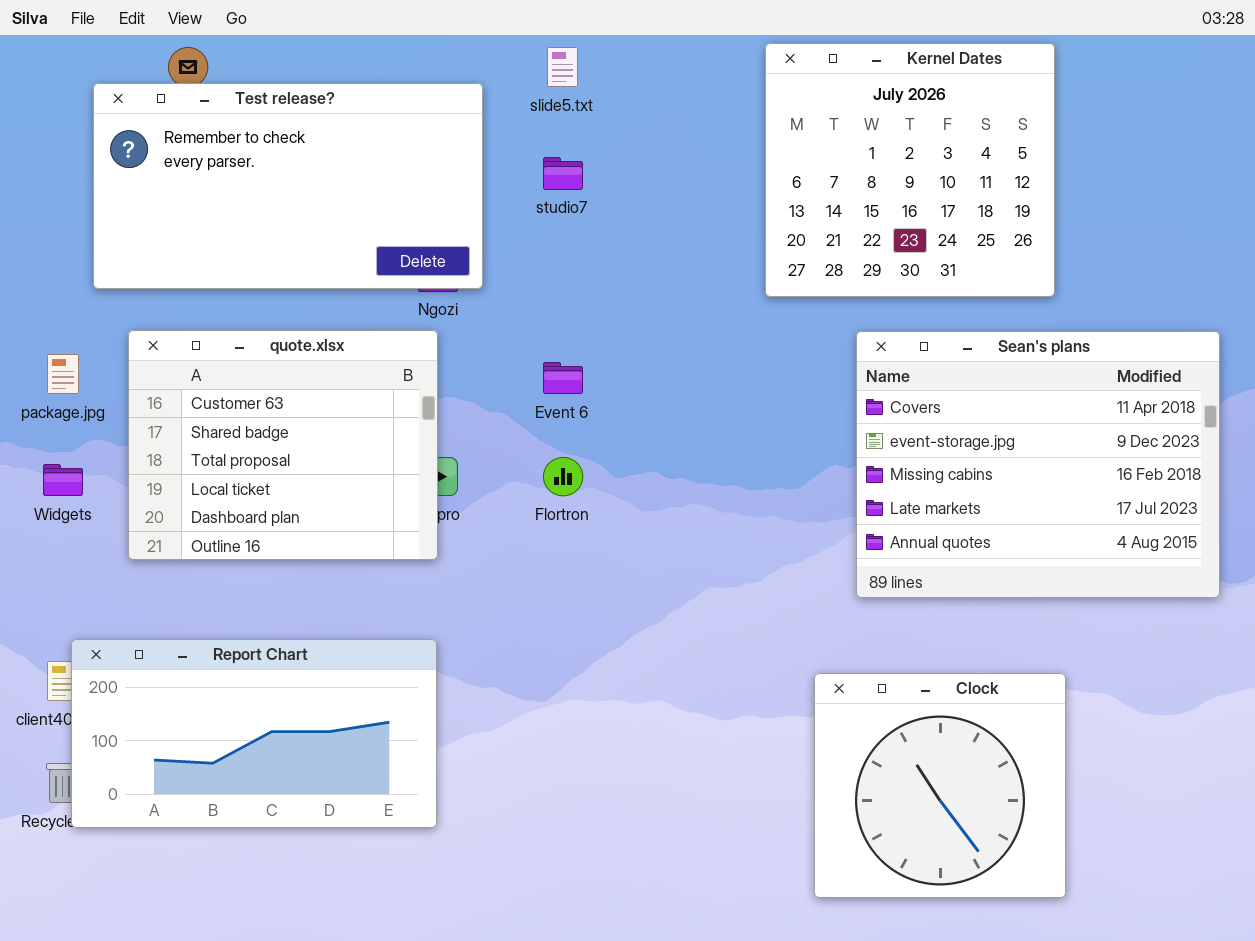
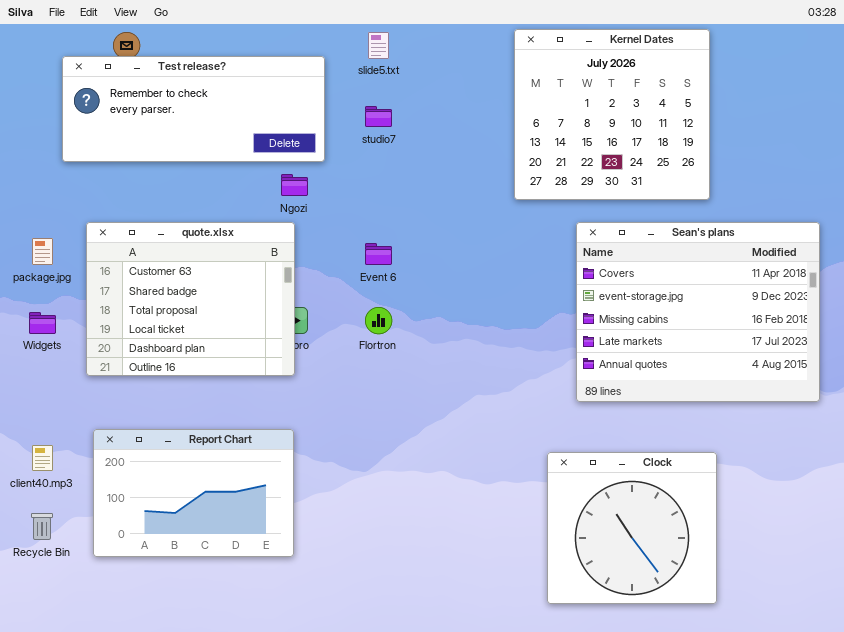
Test release?: [93,83,483,289] -> [62,56,325,162], resized
Report Chart: [71,639,437,828] -> [93,429,294,557], resized

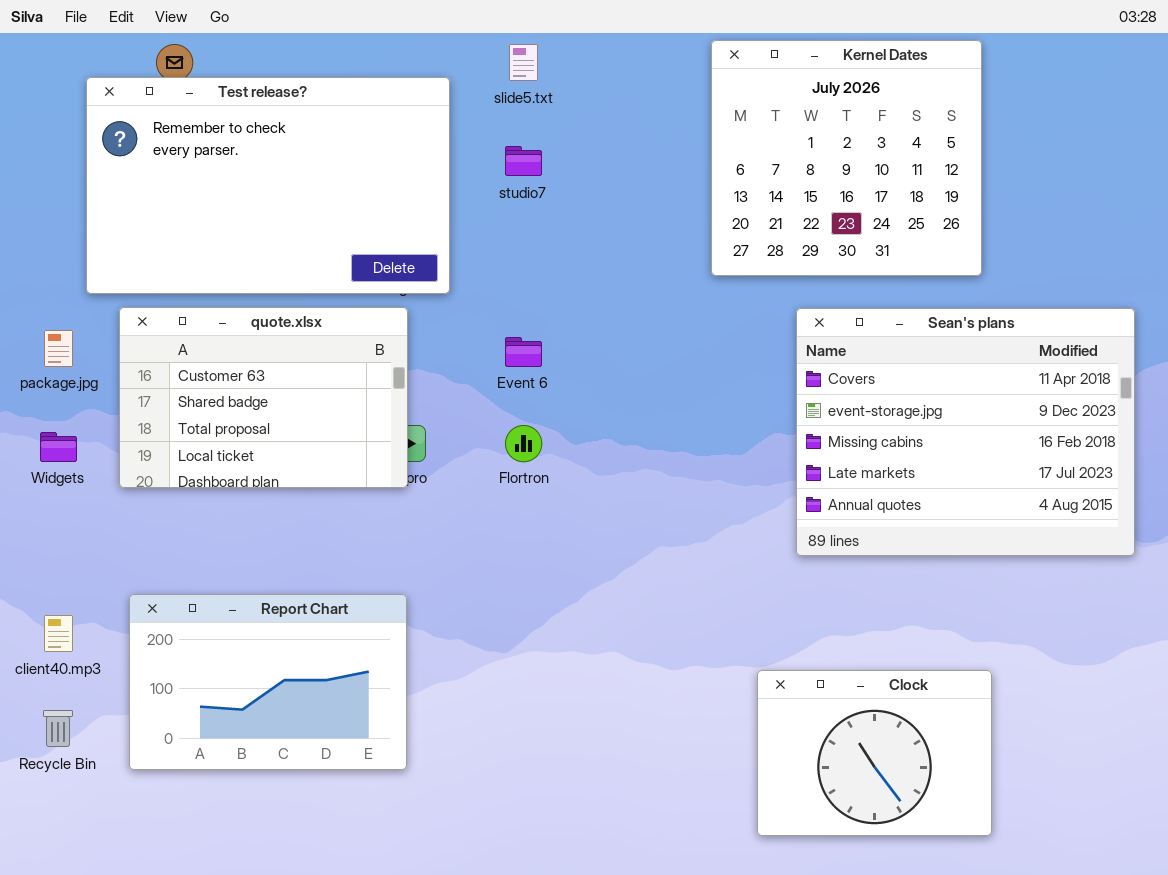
Test release?: [62,56,325,162] -> [86,77,450,294], resized
quote.xlsx: [86,222,295,376] -> [119,307,408,488], resized
Clock: [547,452,717,604] -> [757,670,992,836], resized

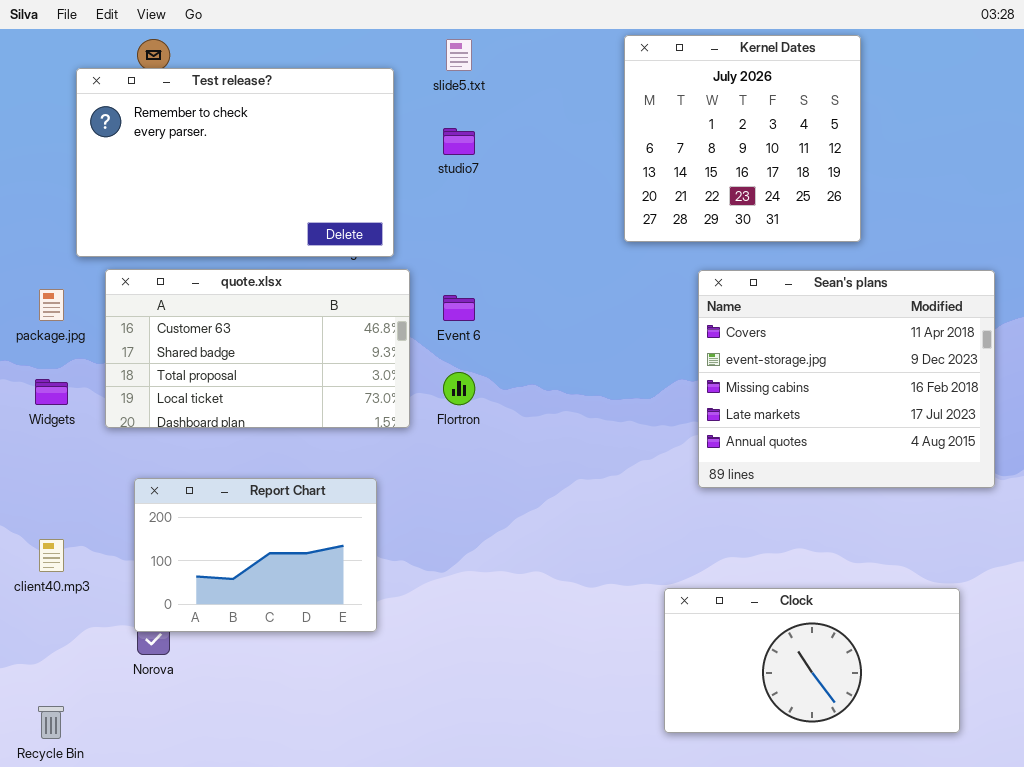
quote.xlsx: [119,307,408,488] -> [105,269,410,428], resized
Report Chart: [129,594,407,770] -> [134,478,377,632], moved
Clock: [757,670,992,836] -> [664,588,960,733], resized
Recycle Bin: [43,710,73,747] -> [38,706,64,739], moved

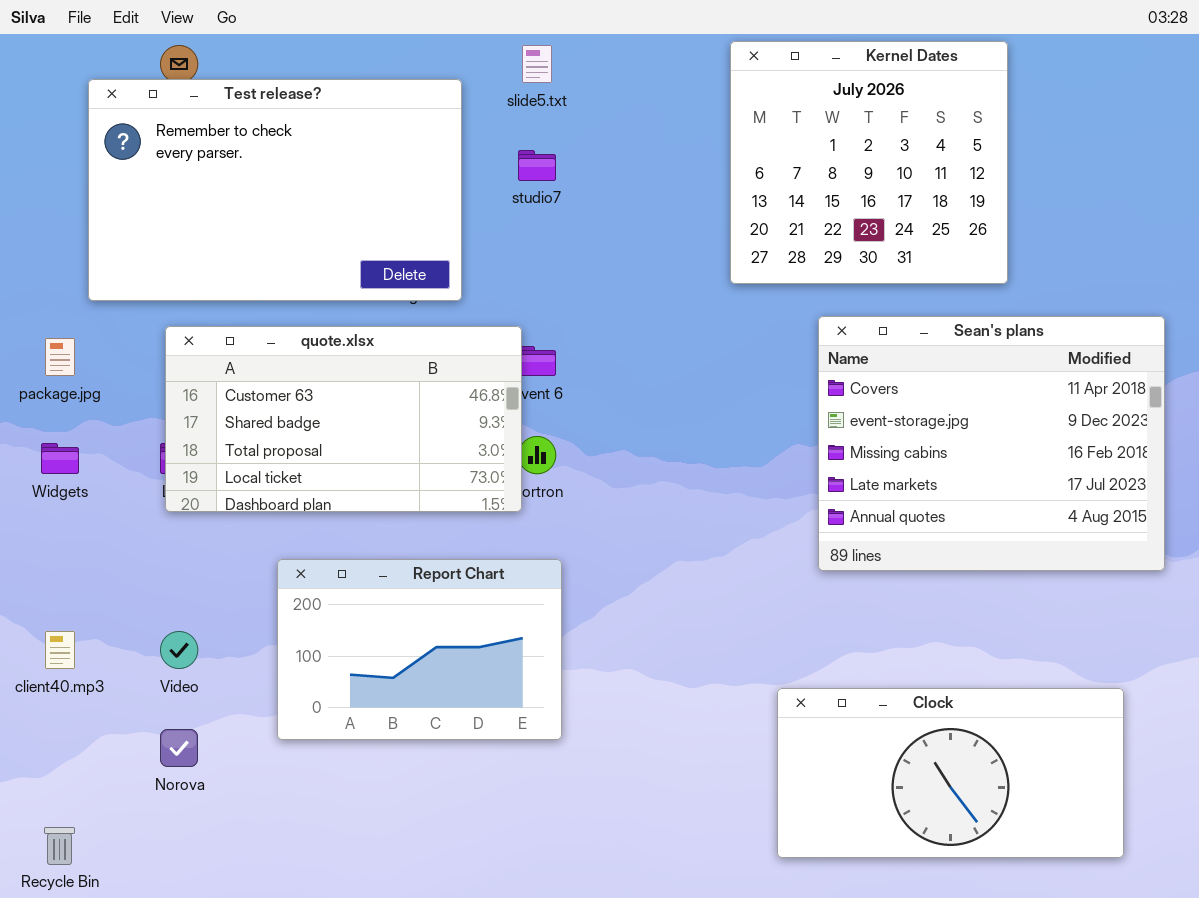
quote.xlsx: [105,269,410,428] -> [165,326,522,512], moved
Report Chart: [134,478,377,632] -> [277,559,562,740], moved

